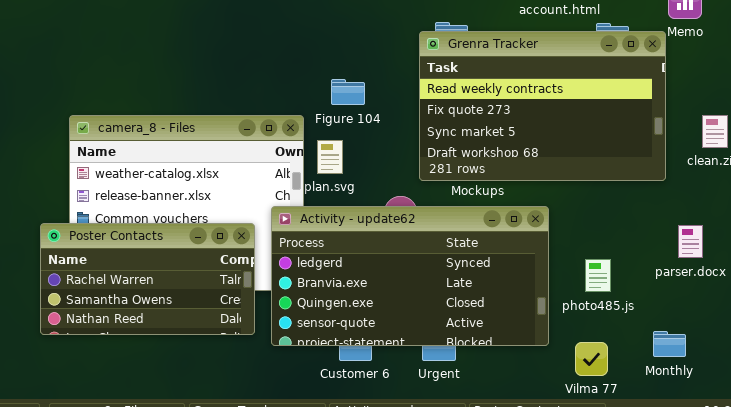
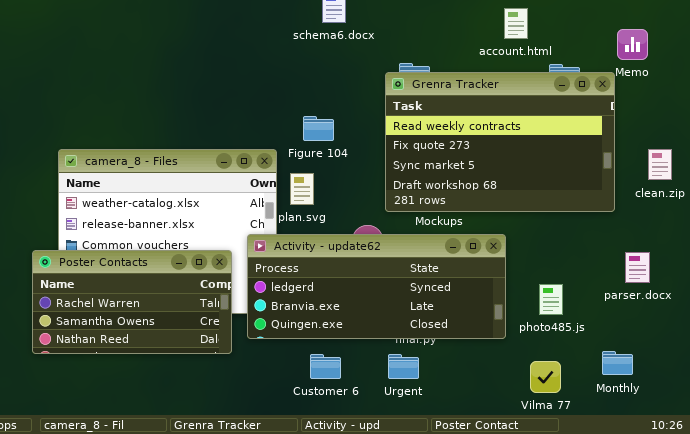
Activity - update62: [271,206,549,346] -> [247,234,506,339], resized

